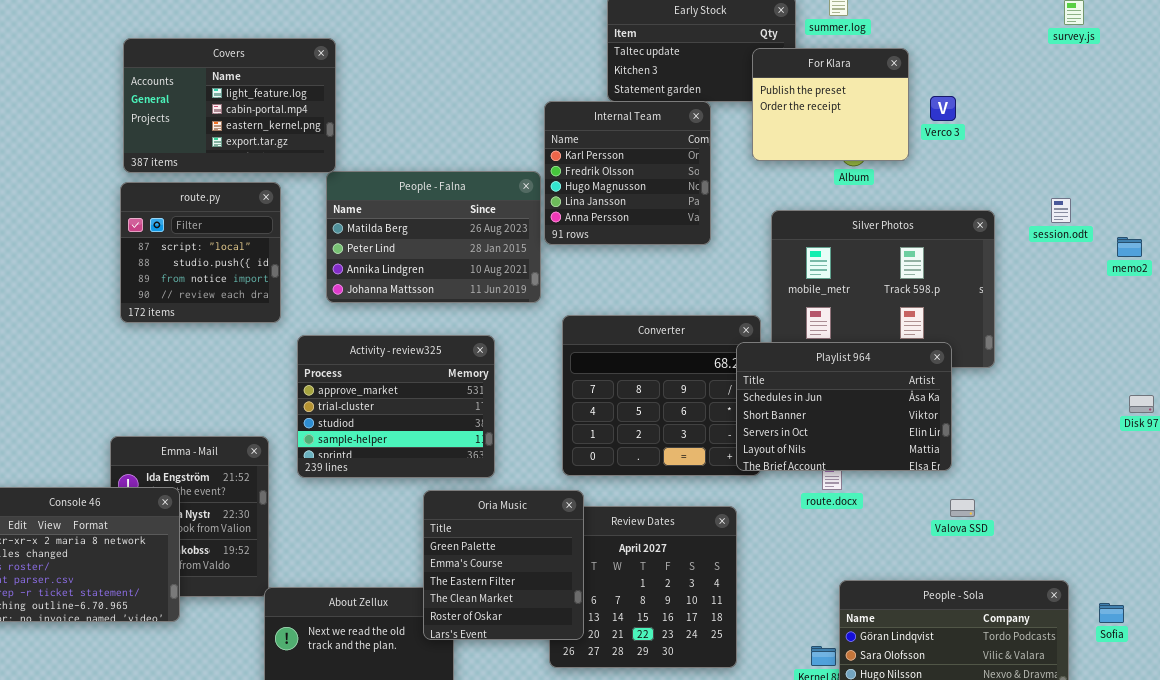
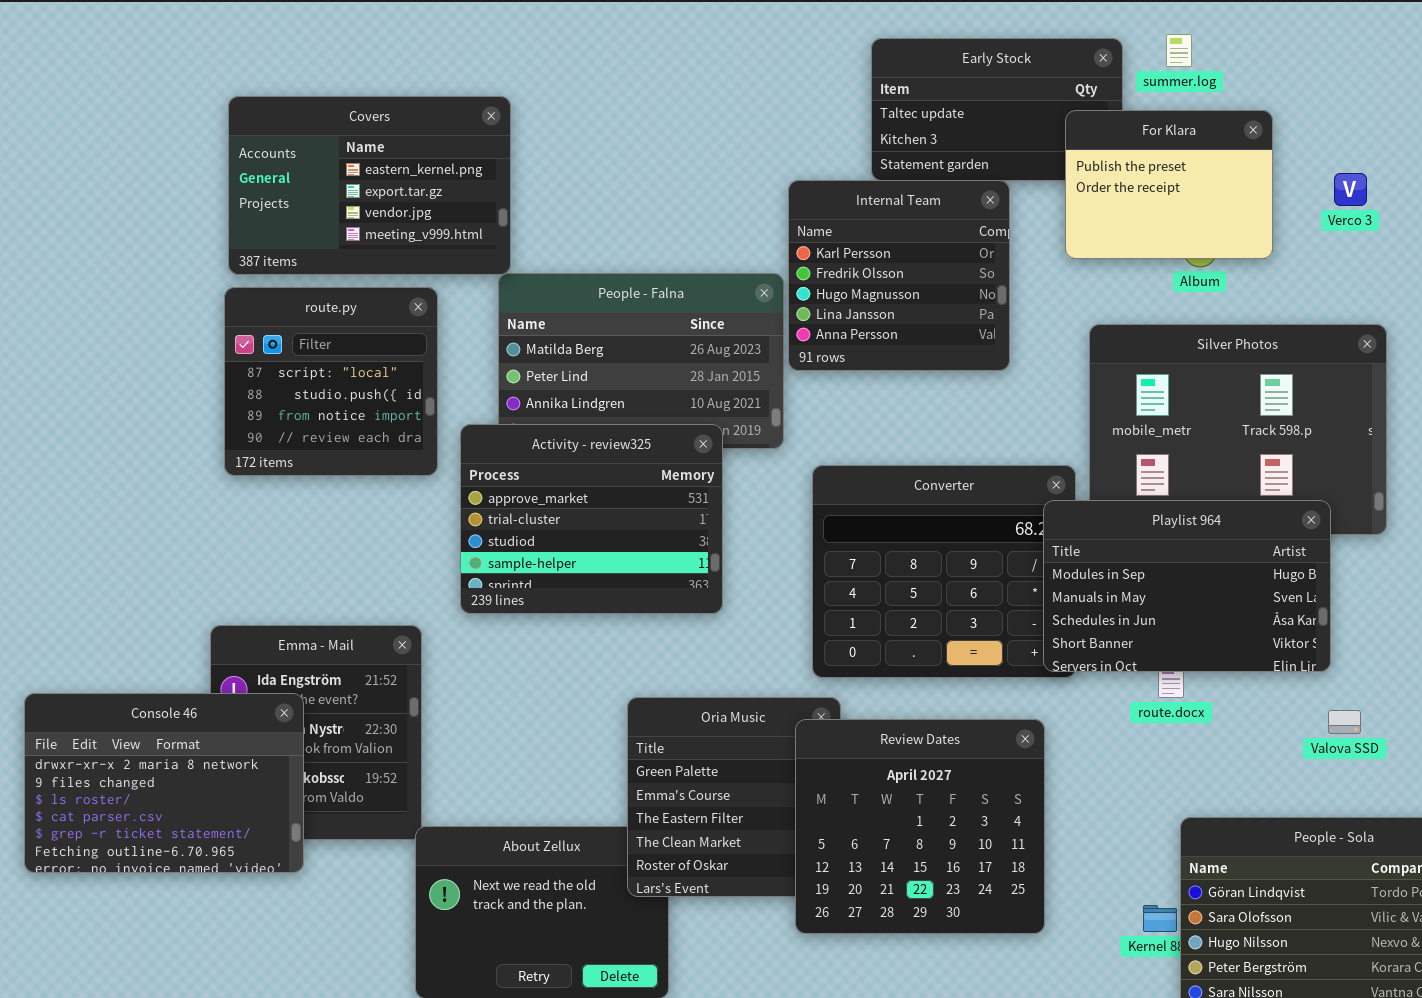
Covers: [123,38,336,173] -> [228,96,511,275], scrolled down 2 rows
Verco 3: [930,96,956,121] -> [1334,173,1367,206], moved
Activity - review325: [297,335,495,478] -> [460,424,723,614], moved
Playlist 964: [736,342,952,471] -> [1043,500,1331,672], scrolled up 2 rows
Review Dates: [549,506,737,668] -> [795,719,1045,934], raised

